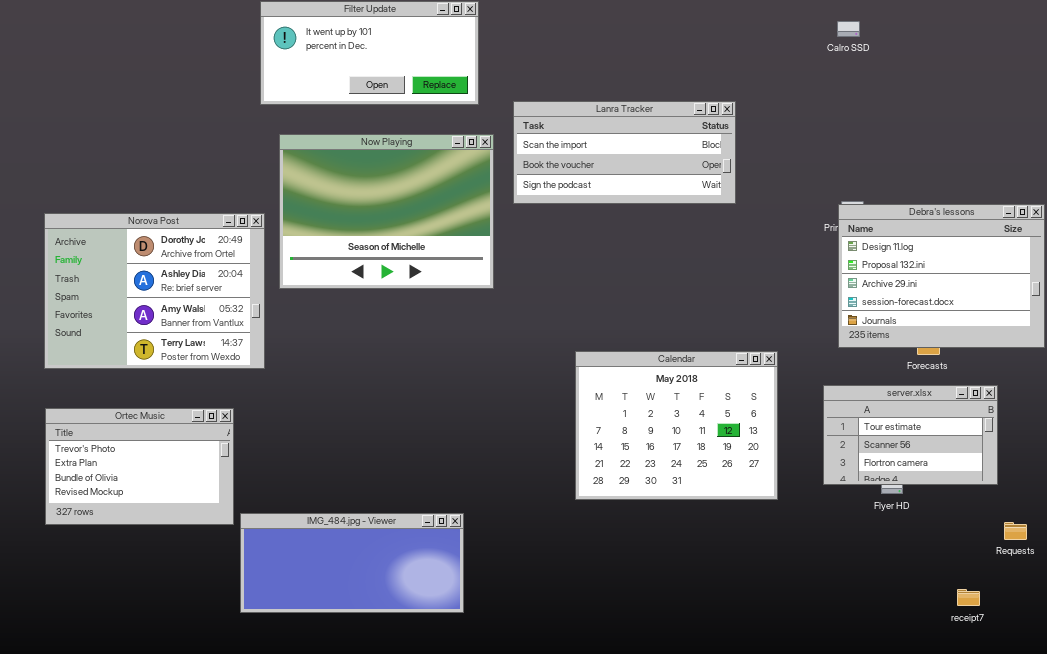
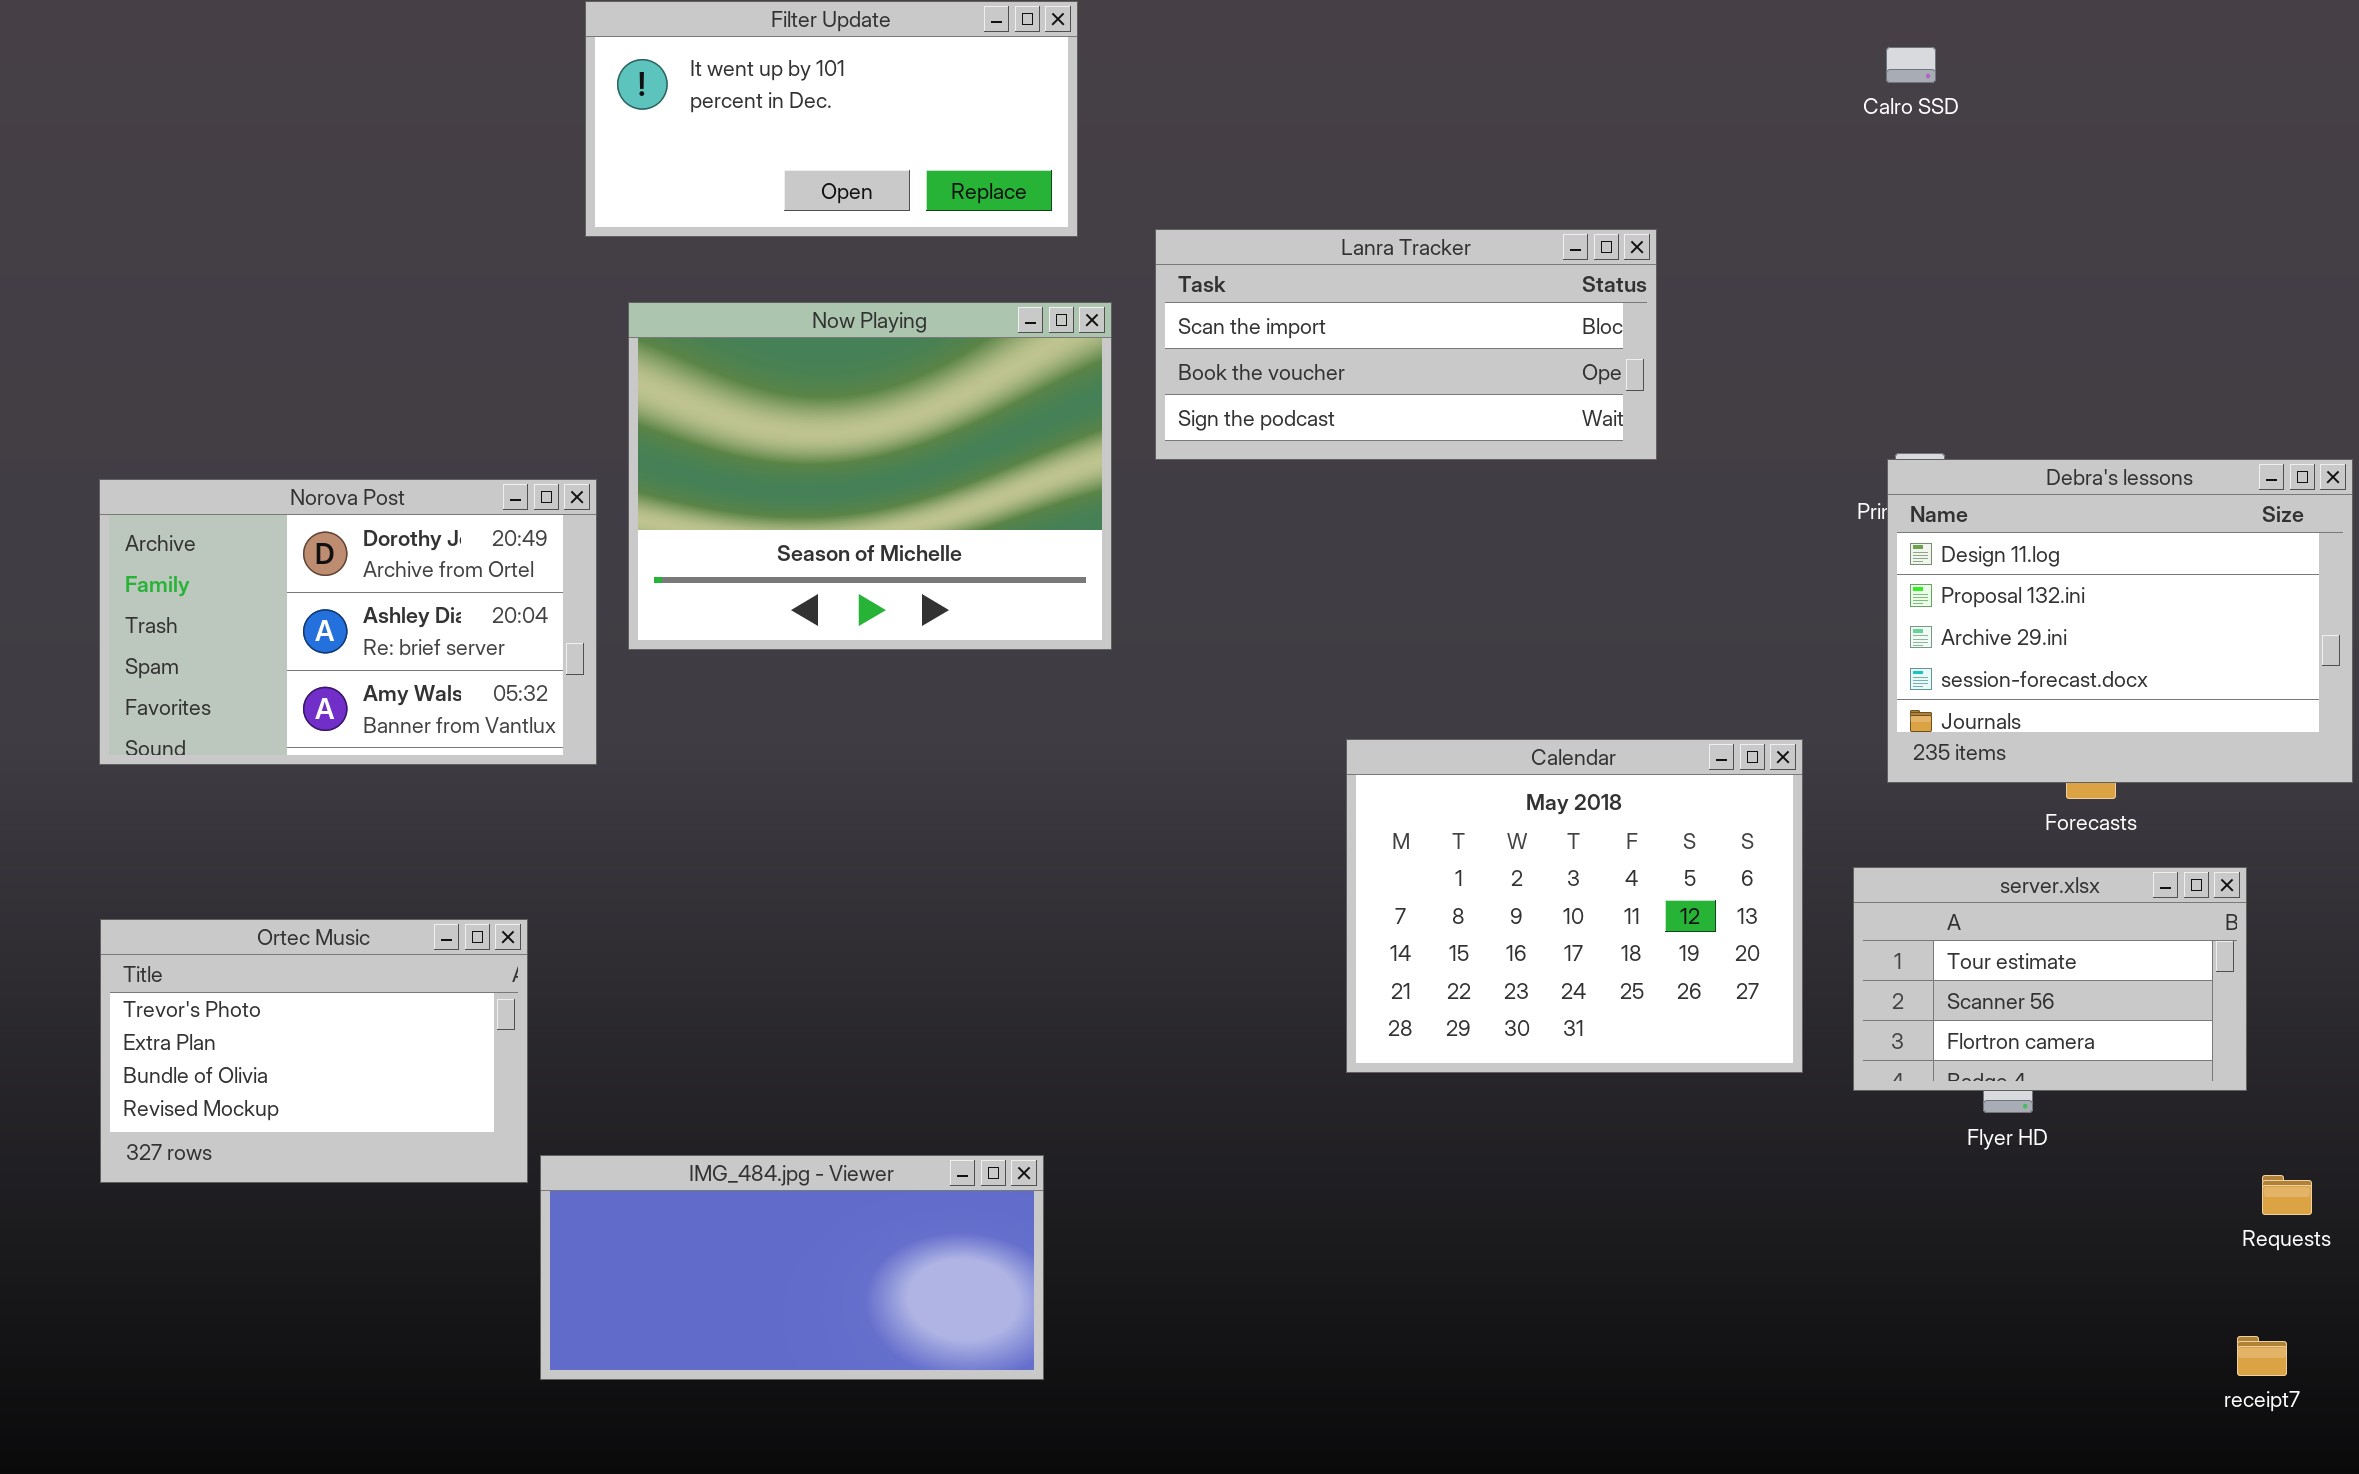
Norova Post: [44,213,265,369] -> [99,479,597,765], resized
Calendar: [575,351,778,500] -> [1346,739,1803,1073], moved
receipt7: [957,589,980,606] -> [2237,1336,2287,1376], moved

